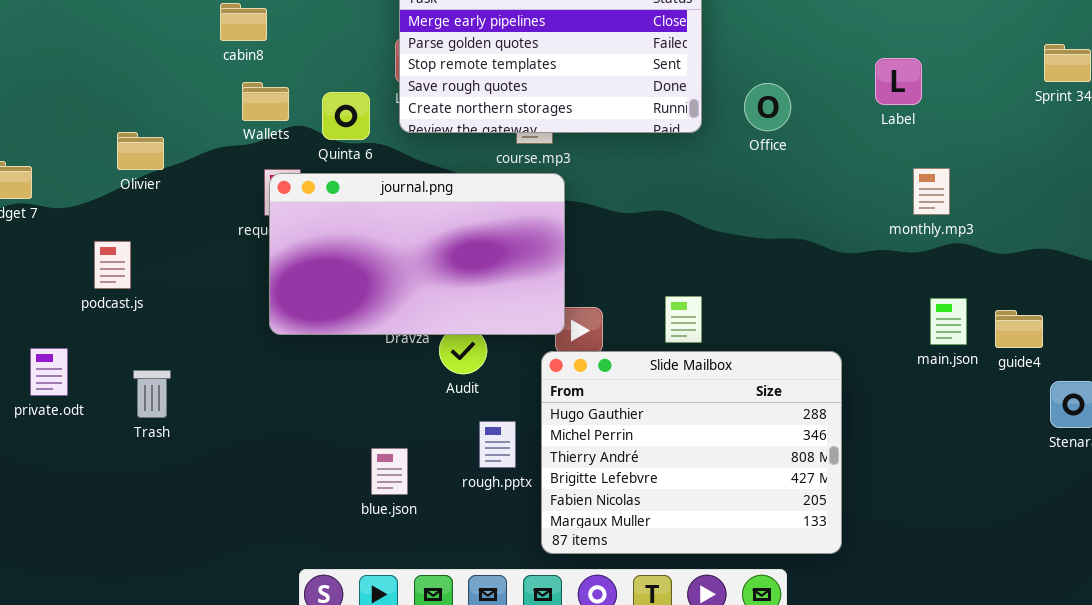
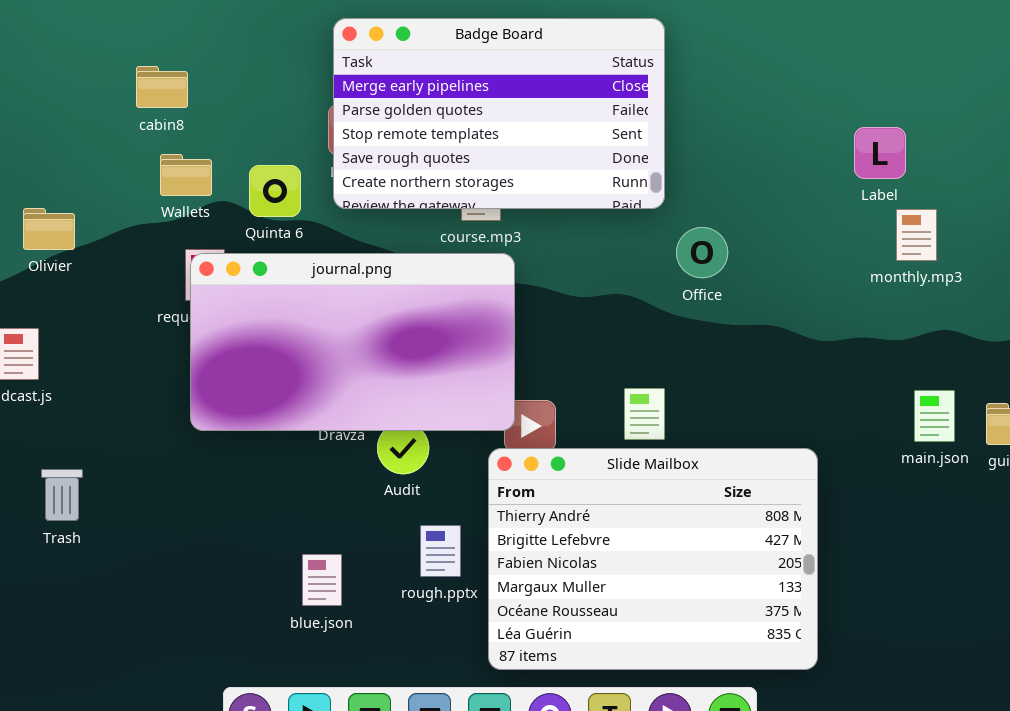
Office: [744,83,791,131] -> [676,227,728,278], moved
monthly.mp3: [913,168,950,215] -> [896,209,937,261], moved
Slide Mailbox: [541,351,842,554] -> [488,448,818,670], scrolled down 2 rows

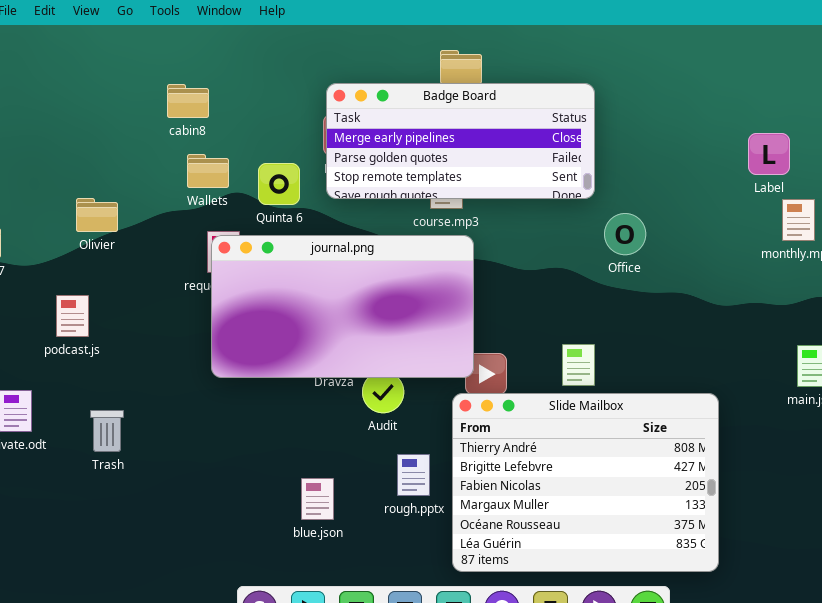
Badge Board: [333,18,665,209] -> [326,83,595,199], resized

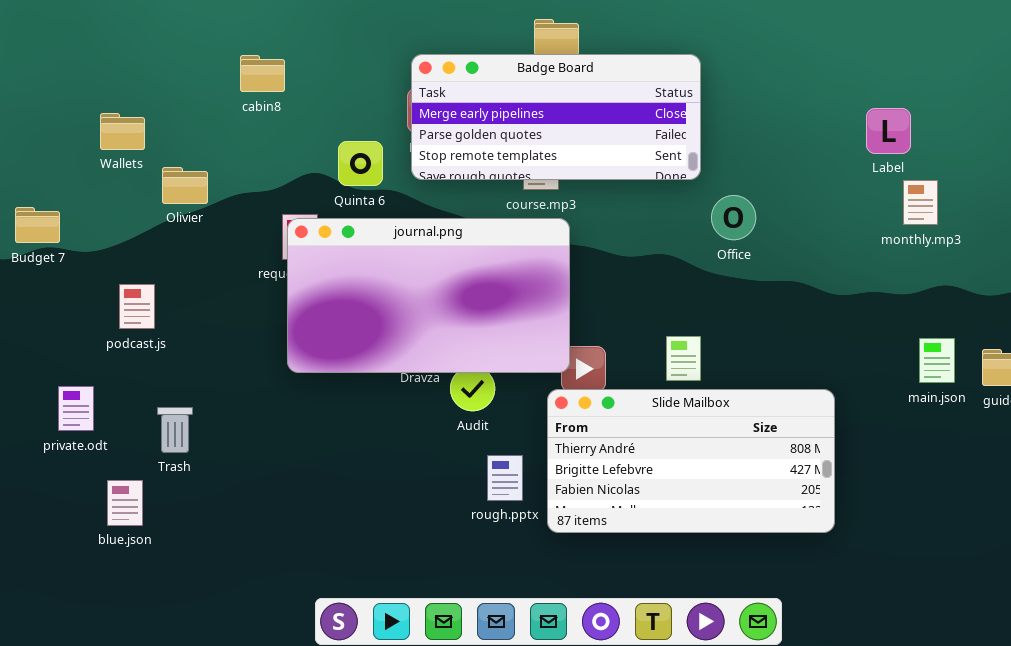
Wallets: [187,154,229,188] -> [100,113,145,150], moved
Olivier: [76,198,118,232] -> [162,167,208,204], moved
Slide Mailbox: [452,393,719,572] -> [547,389,835,533], resized
blue.json: [301,478,334,520] -> [107,480,143,526], moved

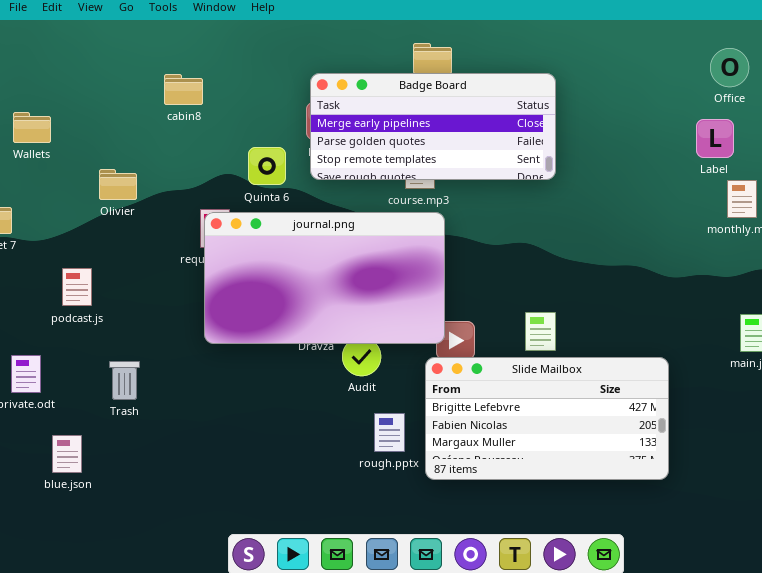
Wallets: [100,113,145,150] -> [13,112,51,143], moved
Office: [711,195,756,240] -> [710,48,749,87], moved
Slide Mailbox: [547,389,835,533] -> [425,357,669,480], scrolled down 1 row
Trash: [157,407,193,453] -> [109,361,140,400], moved

